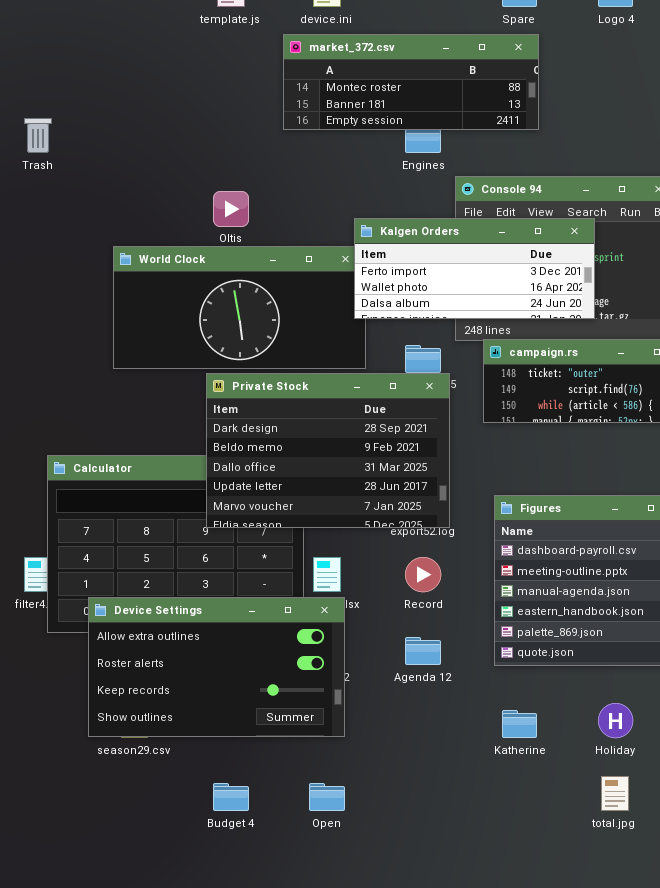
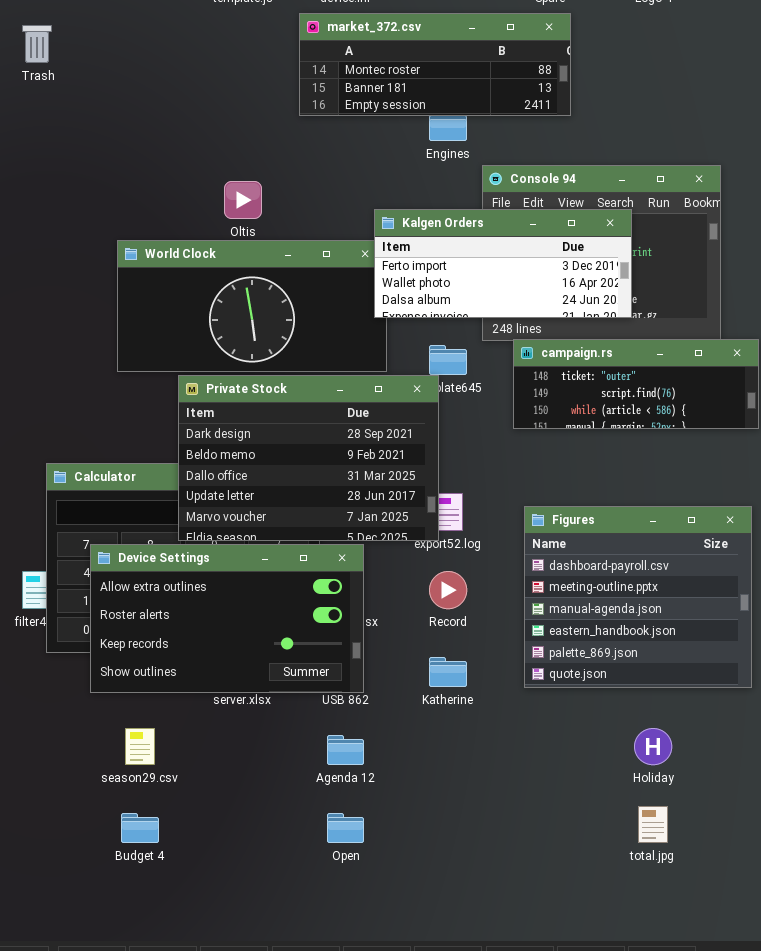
Trash: [24,118,52,153] -> [22,25,52,63], moved
Private Stock: [206,373,450,528] -> [178,375,439,541], moved
Device Settings: [88,597,345,737] -> [90,544,364,693], moved
Agenda 12: [405,637,441,665] -> [327,735,364,765], moved
Katherine: [502,710,537,738] -> [429,657,467,687], moved
Budget 4: [213,783,249,811] -> [121,813,159,843], moved

